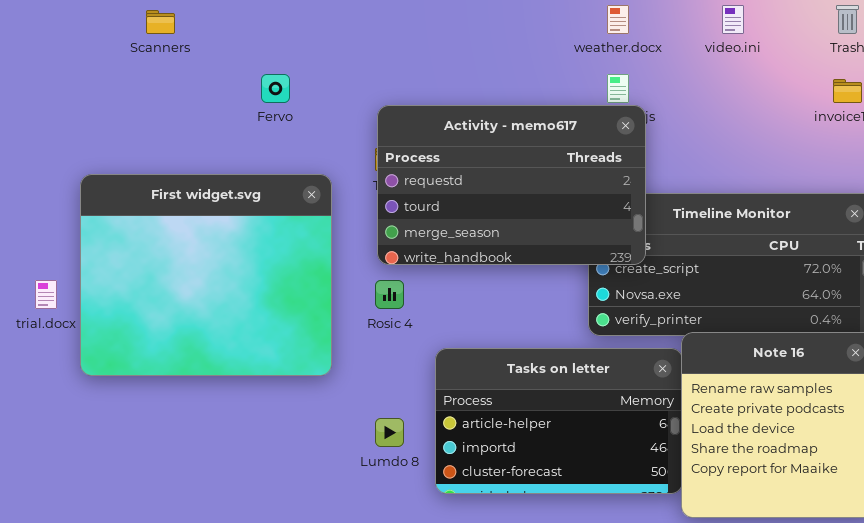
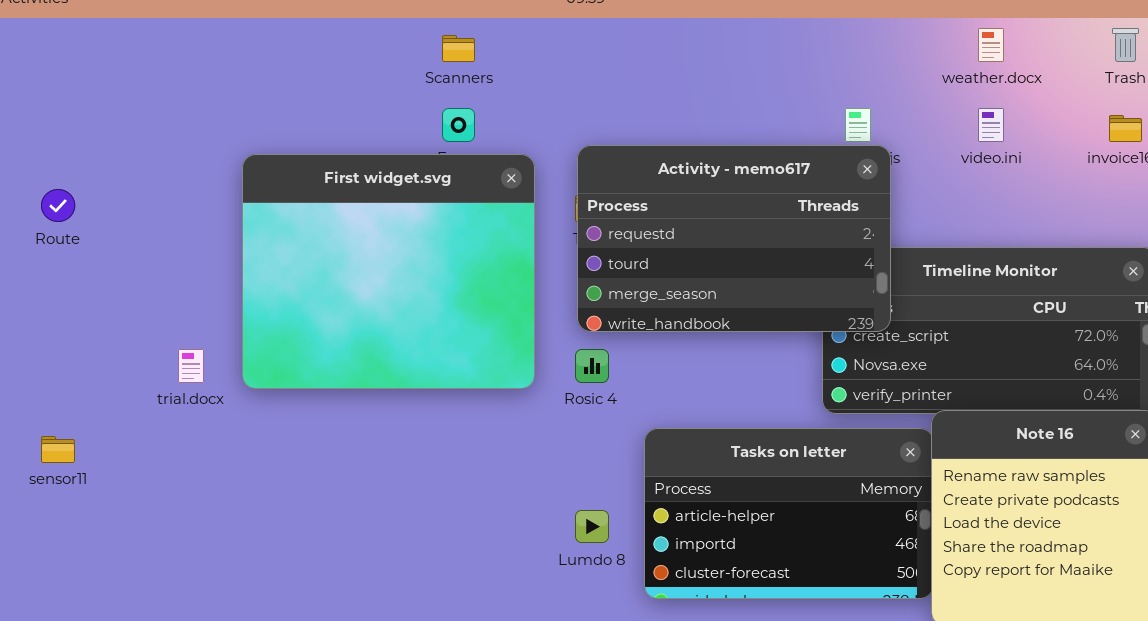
weather.docx: [607,5,629,34] -> [978,28,1004,62], moved
video.ini: [722,5,744,34] -> [978,108,1004,142], moved
Scanners: [146,10,175,34] -> [442,35,475,62], moved
First widget.svg: [80,174,332,376] -> [242,154,535,389], moved

